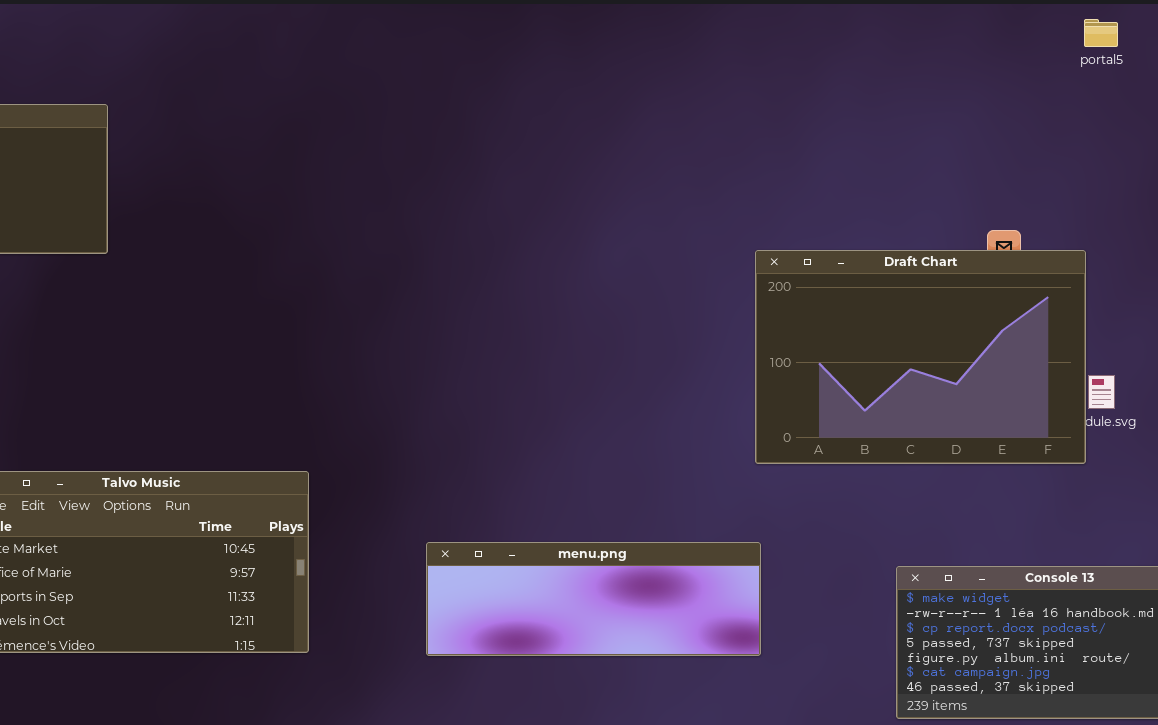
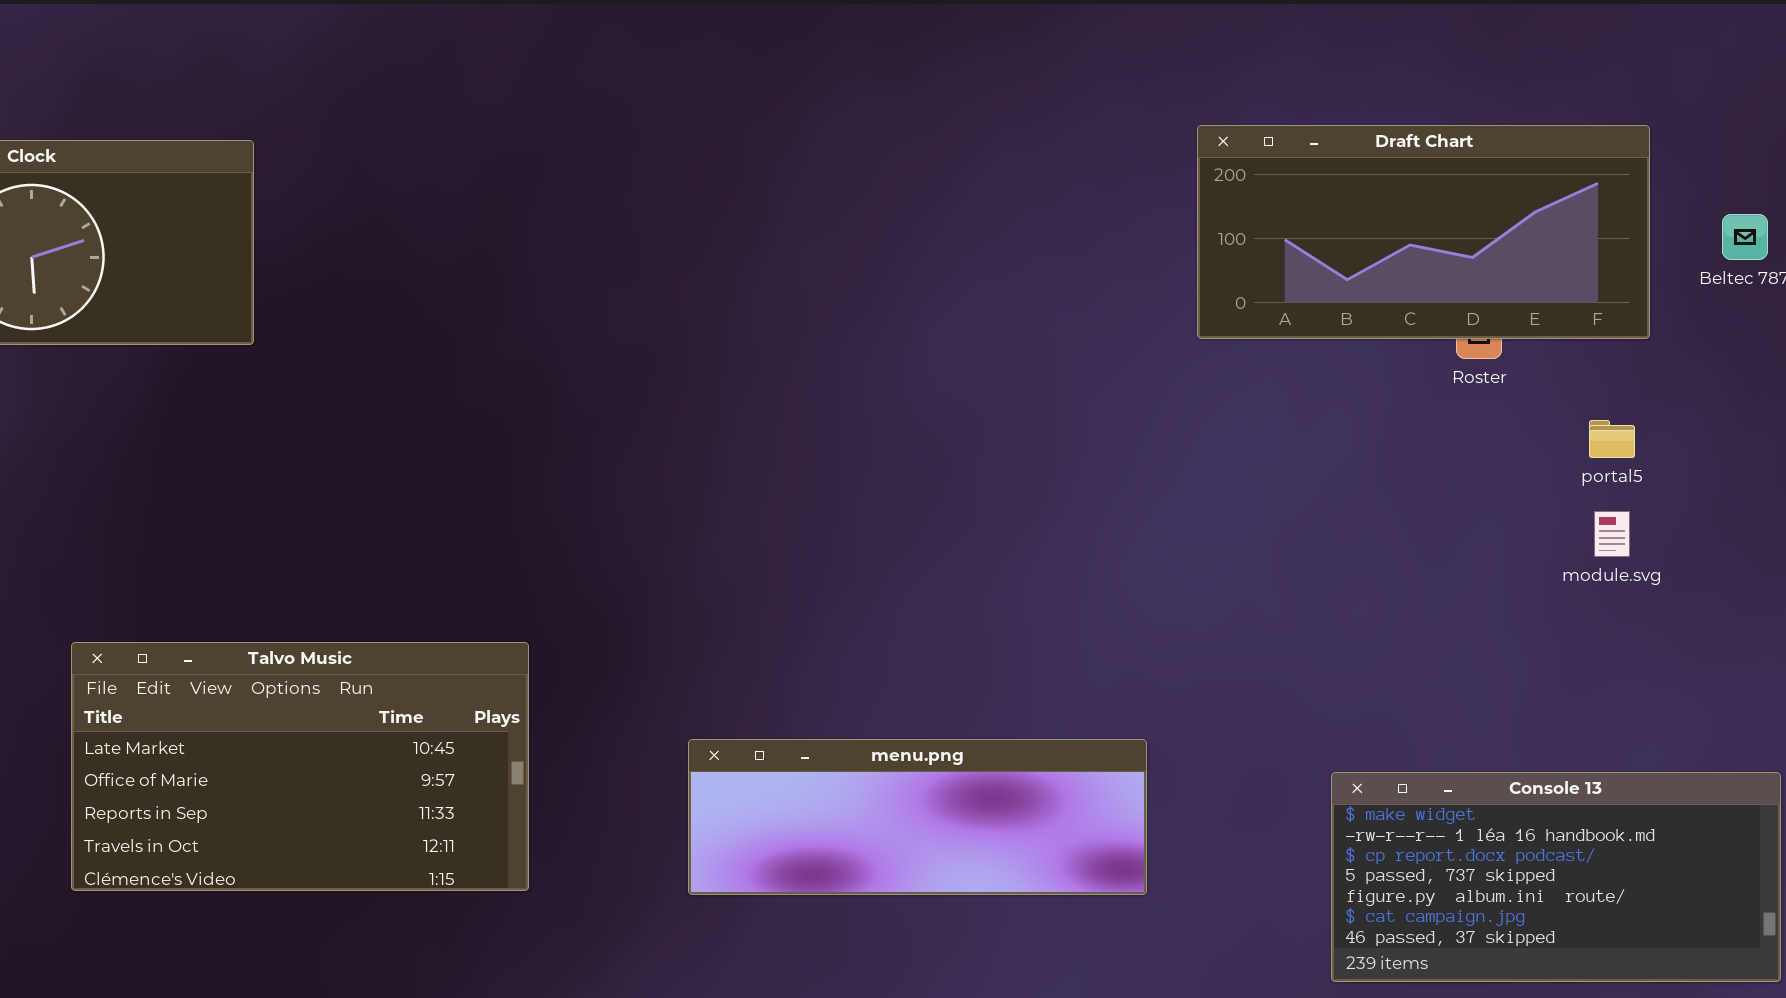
portal5: [1084,19,1118,47] -> [1589,420,1635,458], moved
Draft Chart: [755,250,1086,464] -> [1197,125,1650,339], moved, resized

